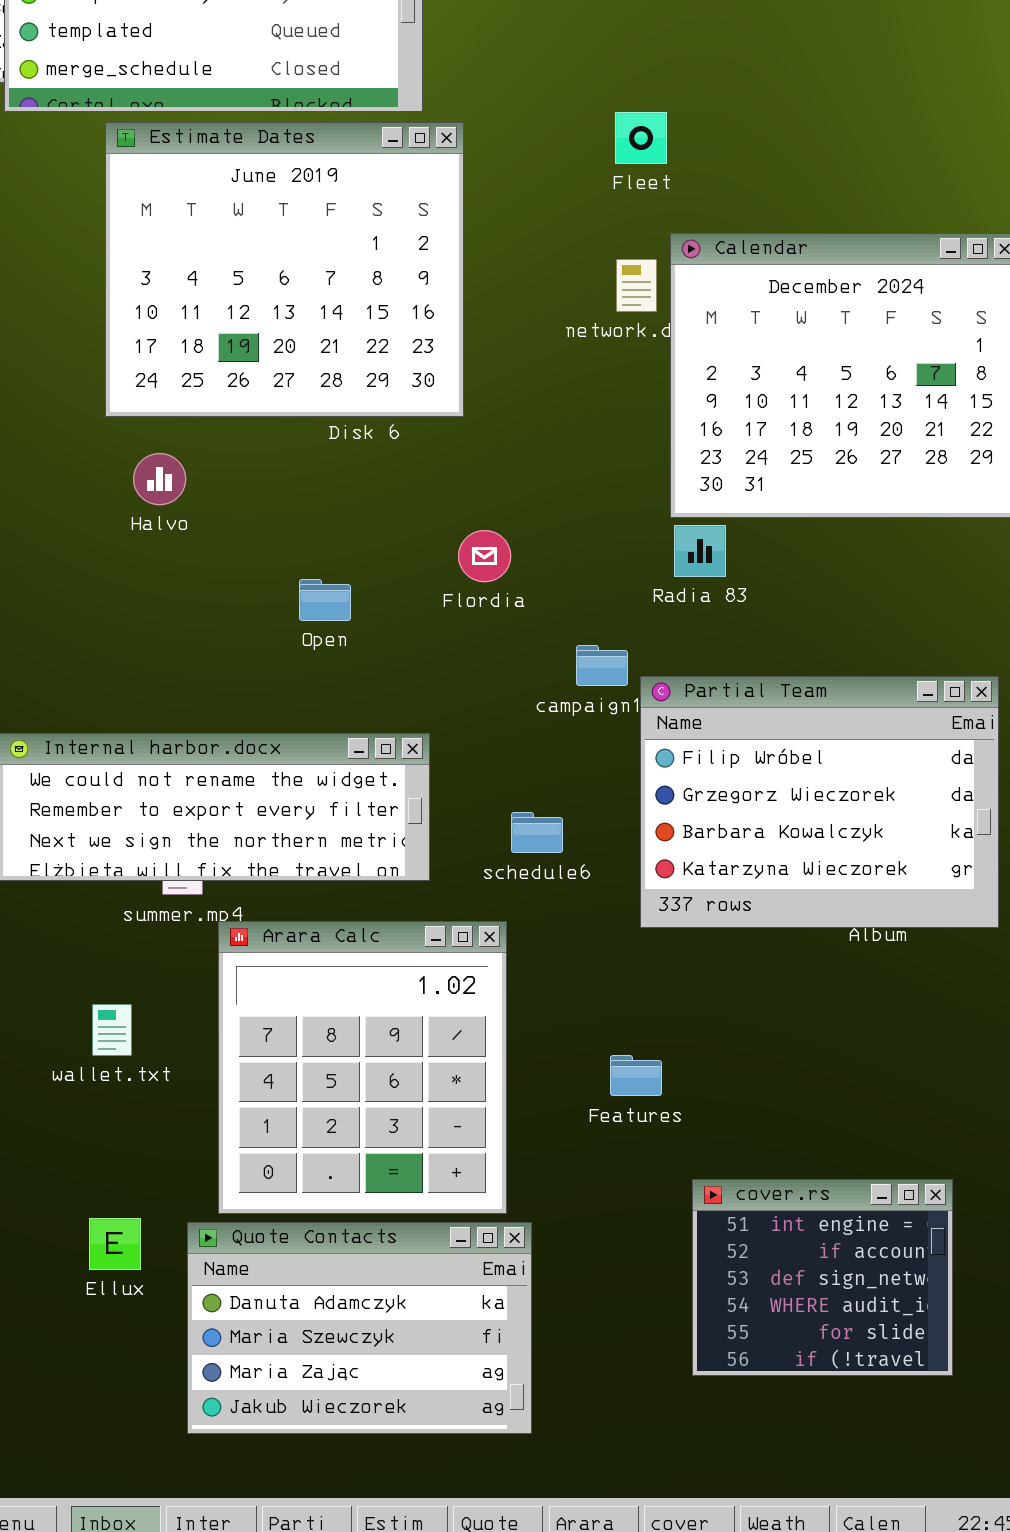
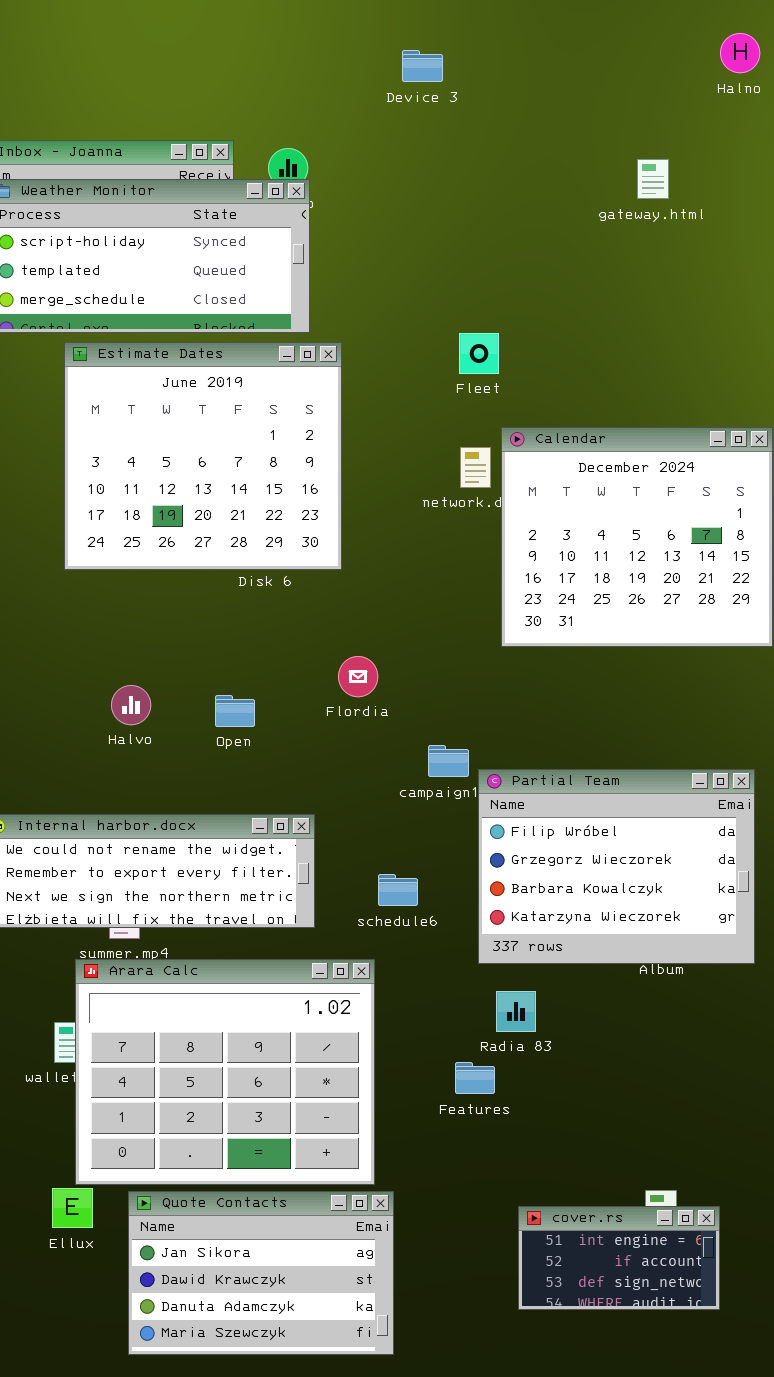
Halvo: [133,453,186,505] -> [111,685,151,725], moved
Radia 83: [674,525,726,577] -> [496,991,536,1032], moved
Arara Calc: [218,921,507,1214] -> [75,959,375,1185], resized
cover.rs: [692,1179,953,1376] -> [518,1206,720,1310], resized
Quote Contacts: [187,1222,532,1434] -> [128,1191,394,1355], scrolled up 2 rows

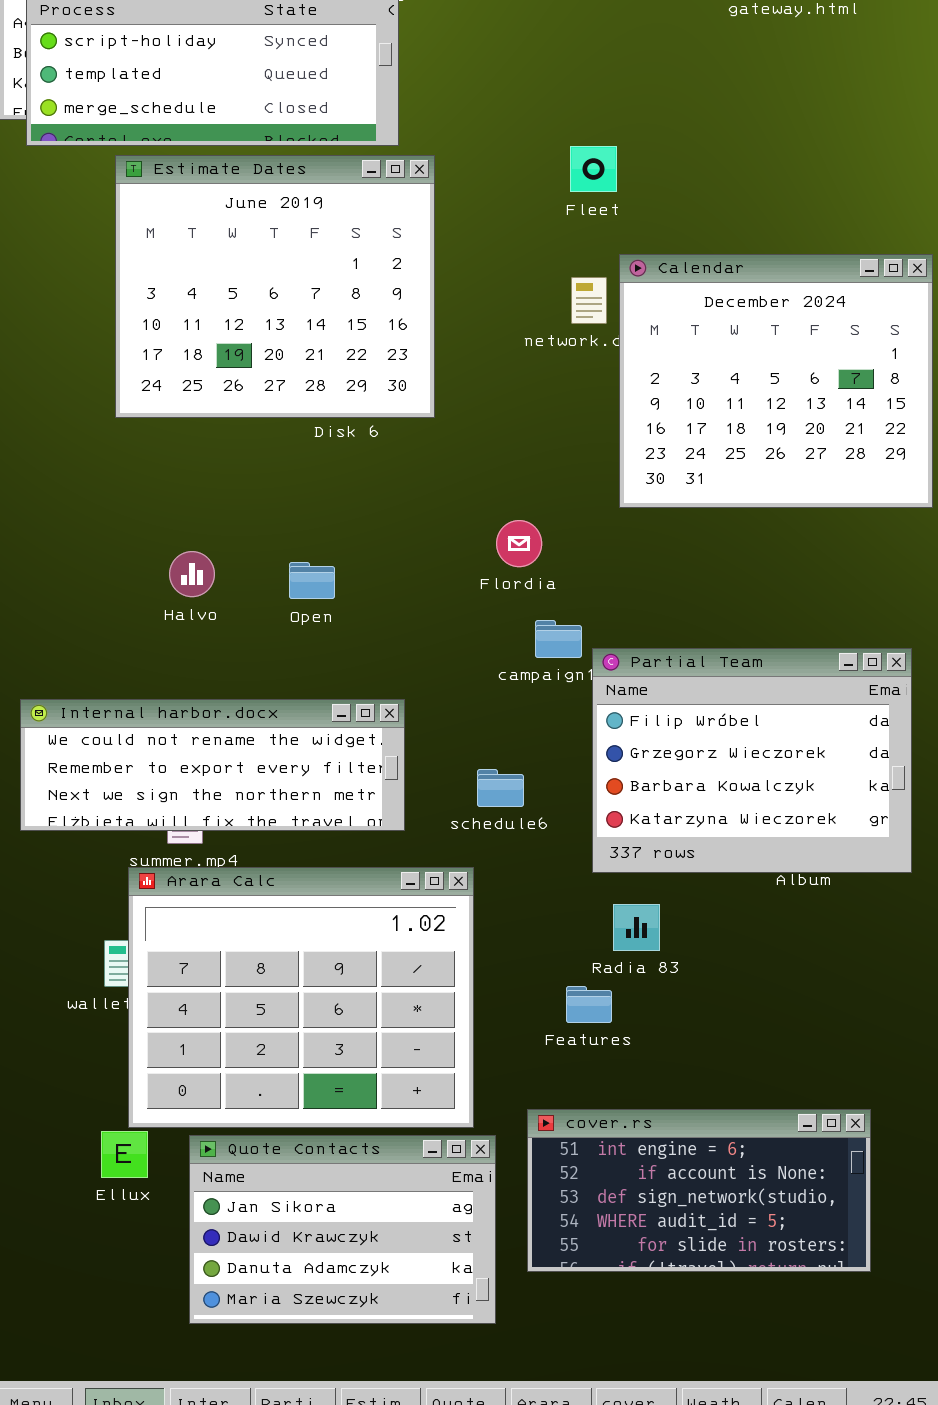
Flordia: [338,656,378,697] -> [496,520,542,567], moved
cover.rs: [518,1206,720,1310] -> [527,1109,871,1272], resized

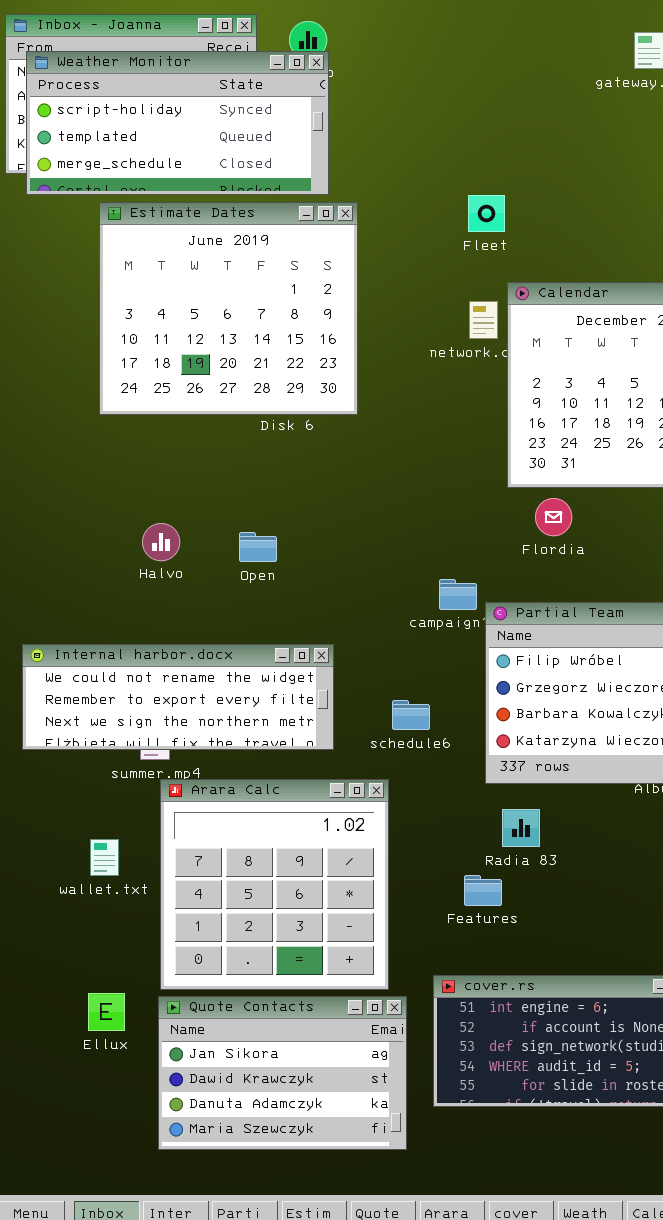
Flordia: [496,520,542,567] -> [535,498,572,536], moved
Arara Calc: [128,867,474,1128] -> [160,779,389,990], resized

